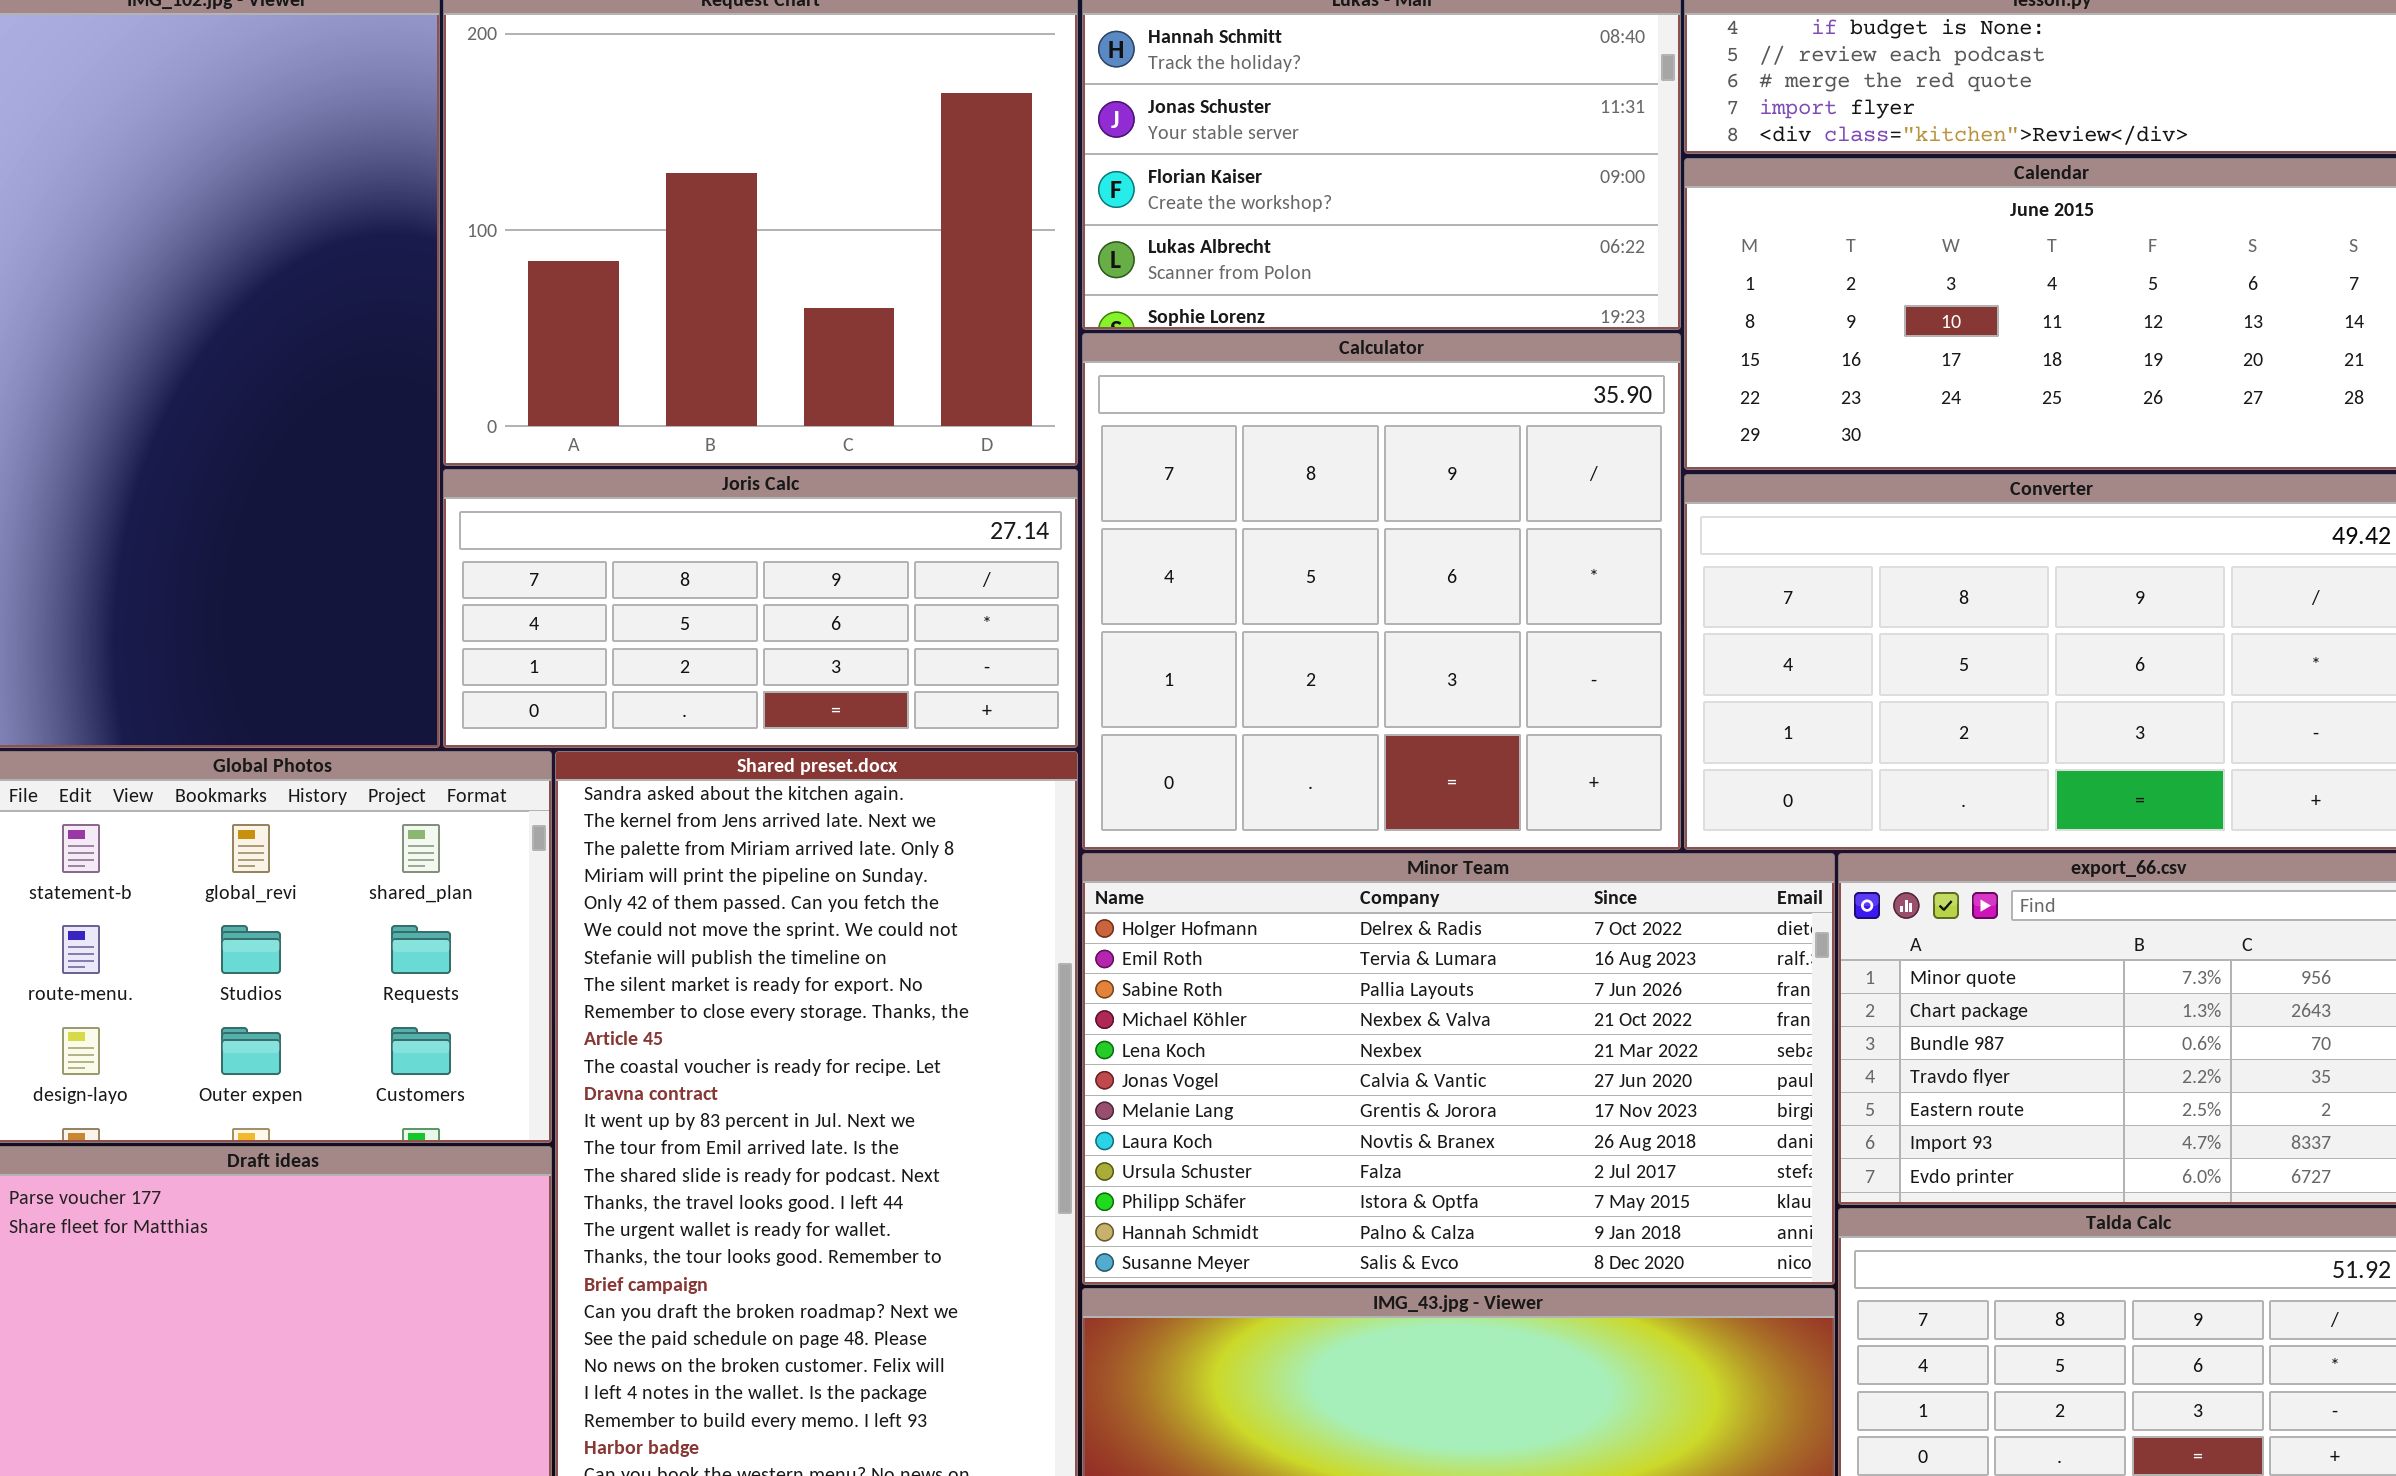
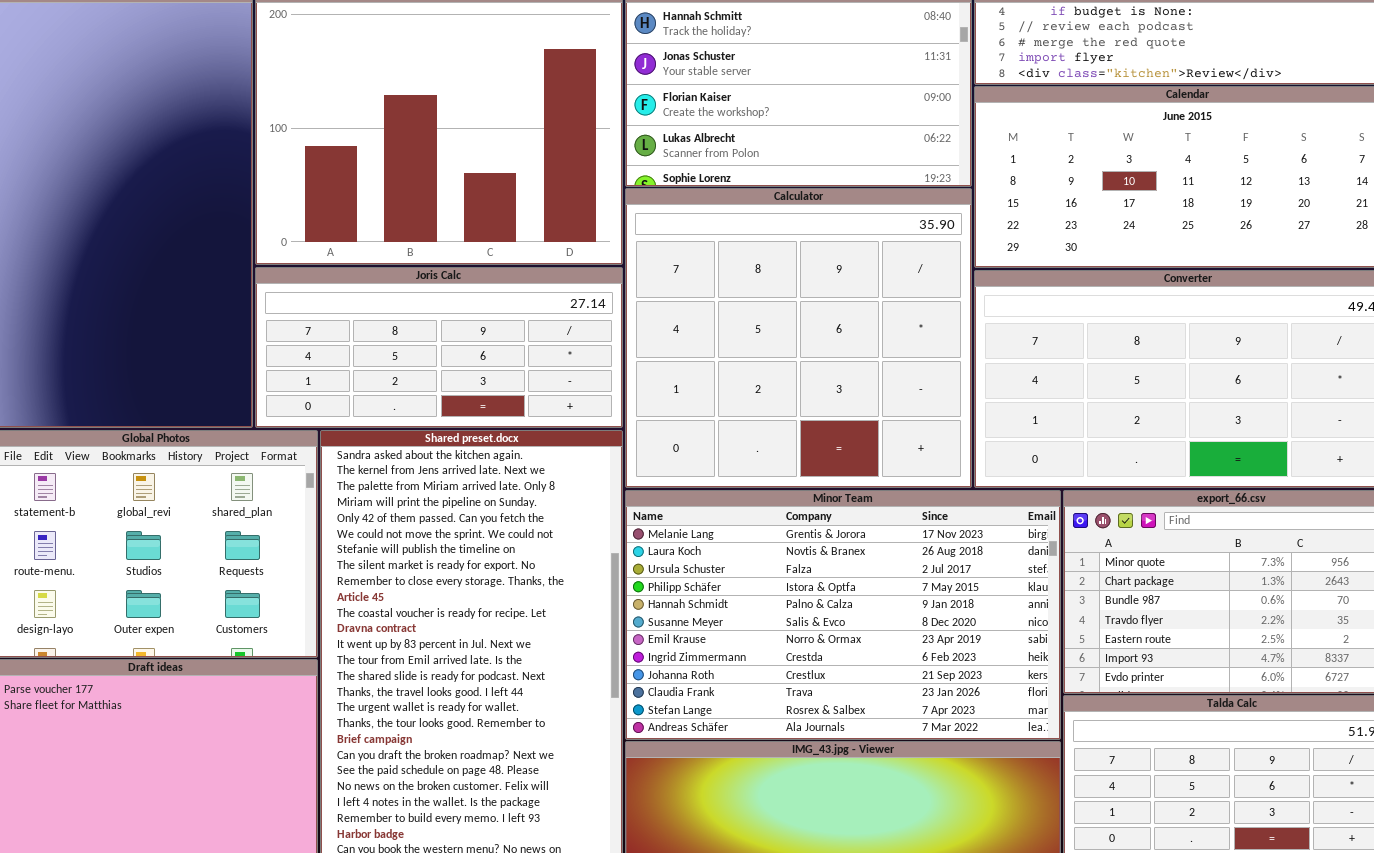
Minor Team: [1082,853,1835,1285] -> [625,490,1061,740], scrolled down 6 rows

